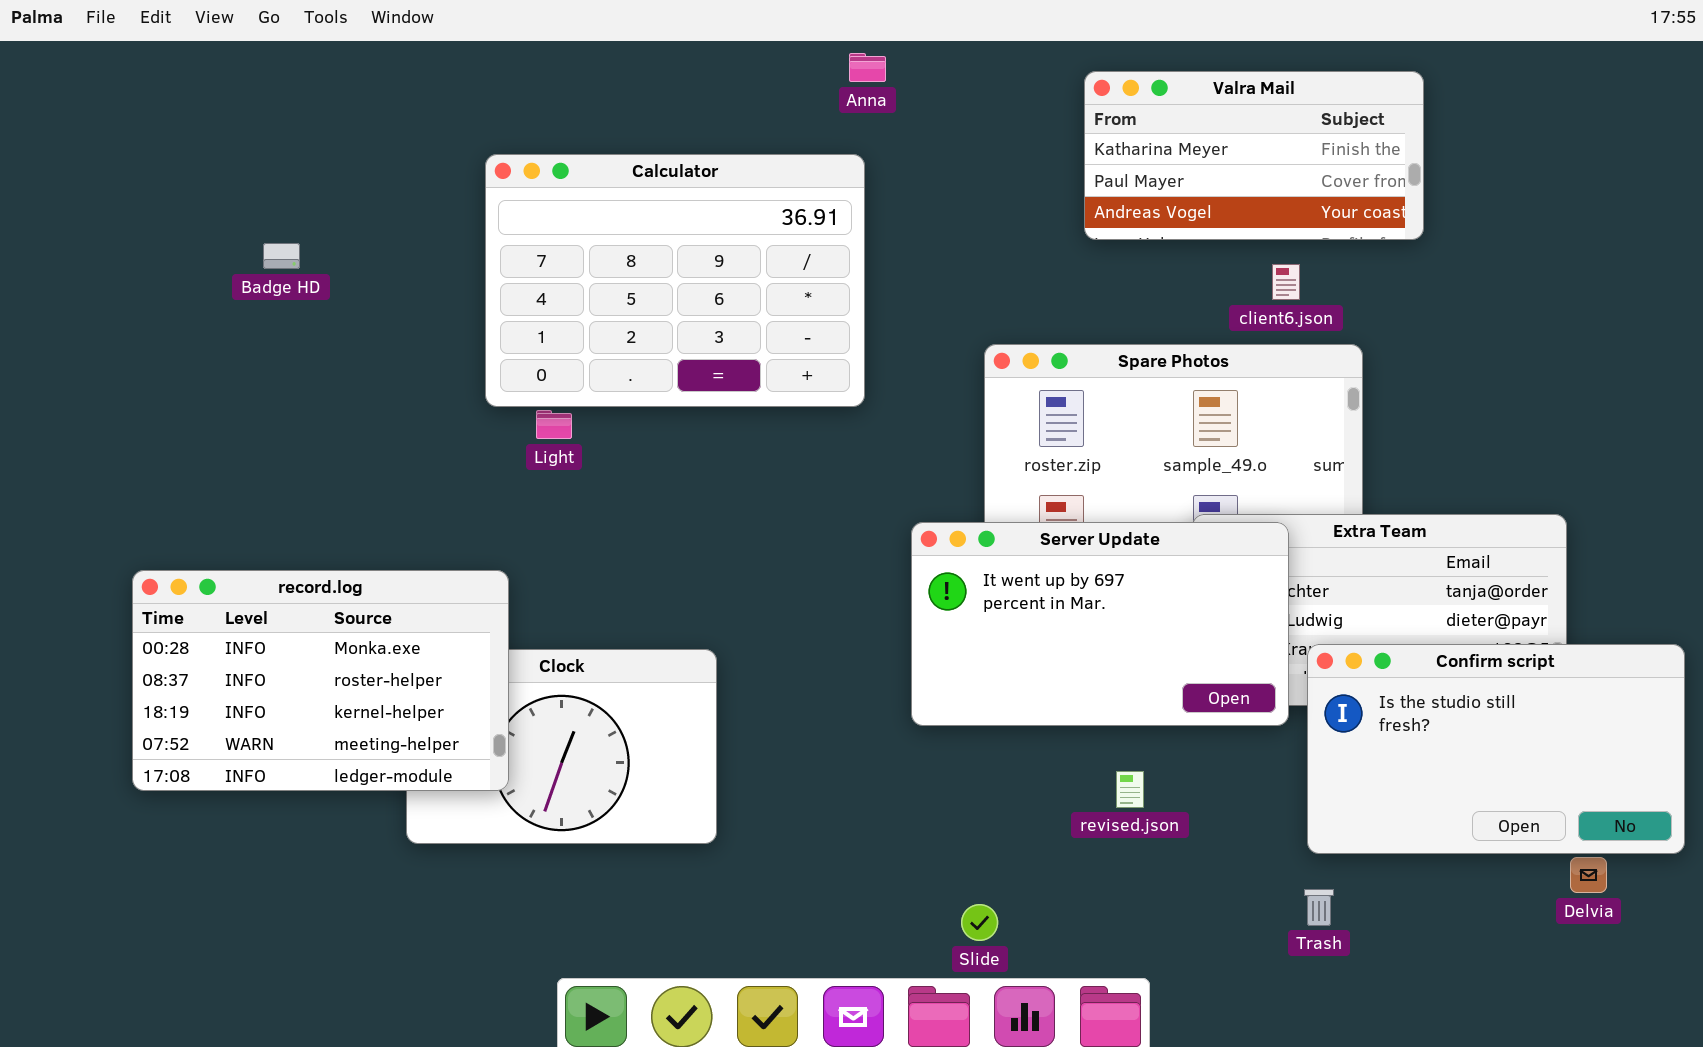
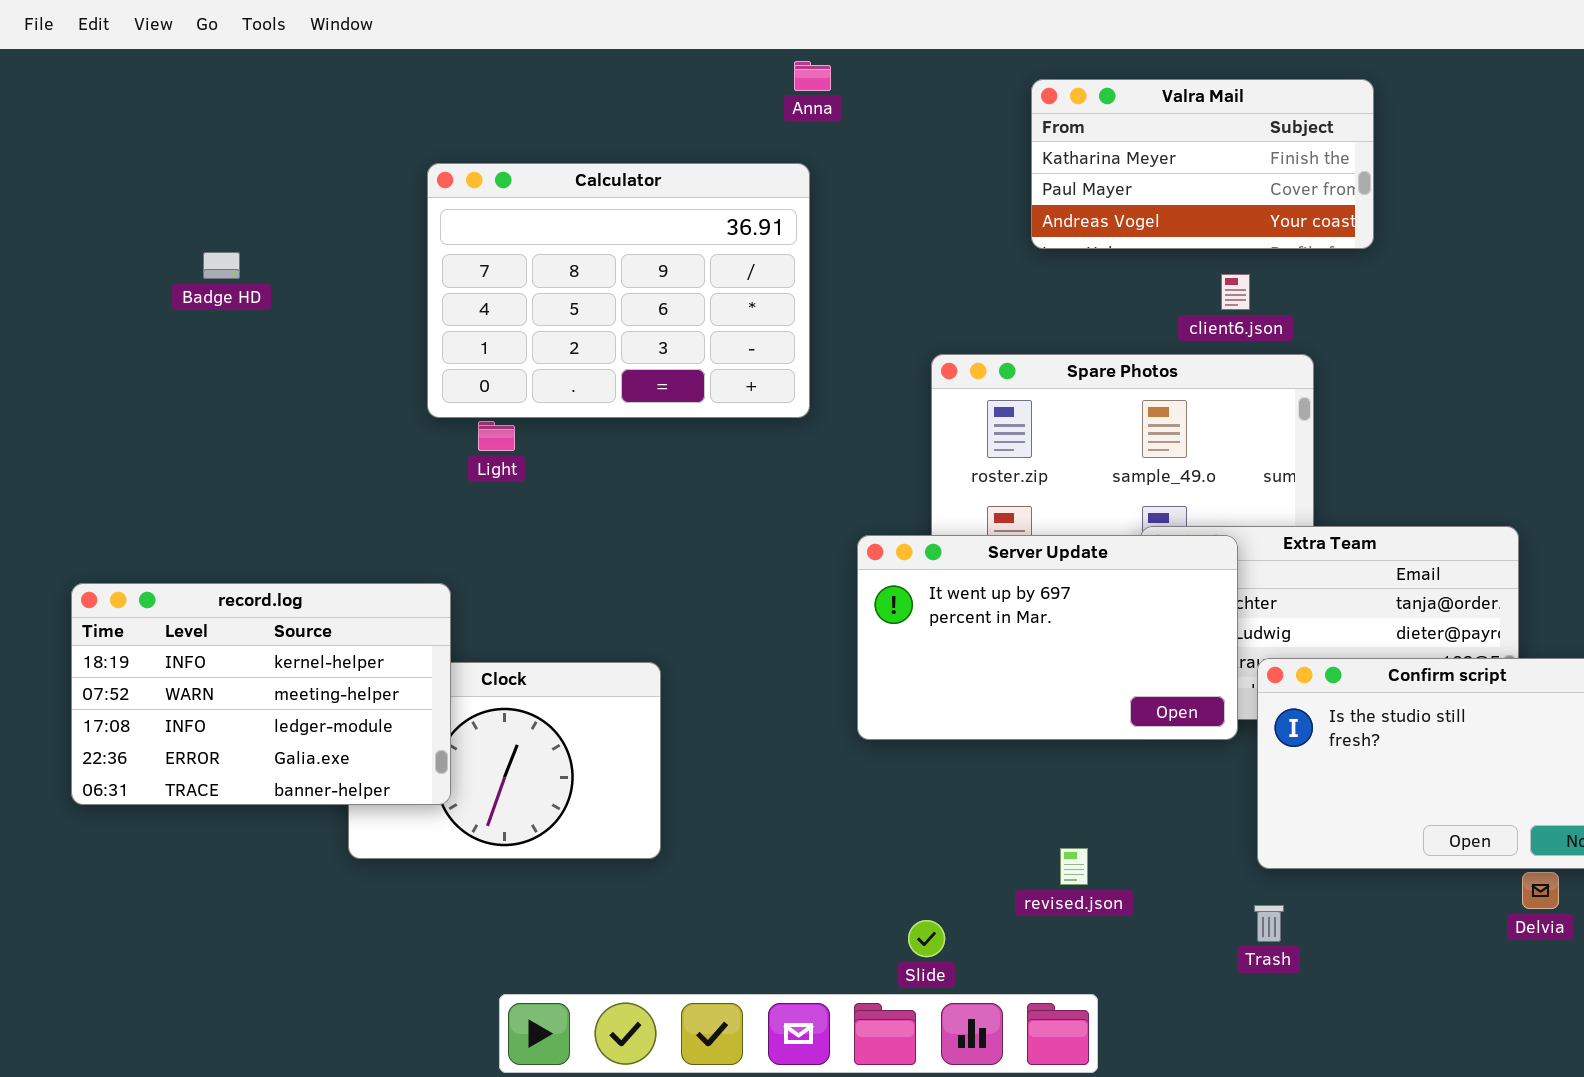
record.log: [132,570,509,791] -> [71,583,451,805], scrolled down 2 rows
revised.json: [1116,771,1144,808] -> [1060,848,1088,885], moved

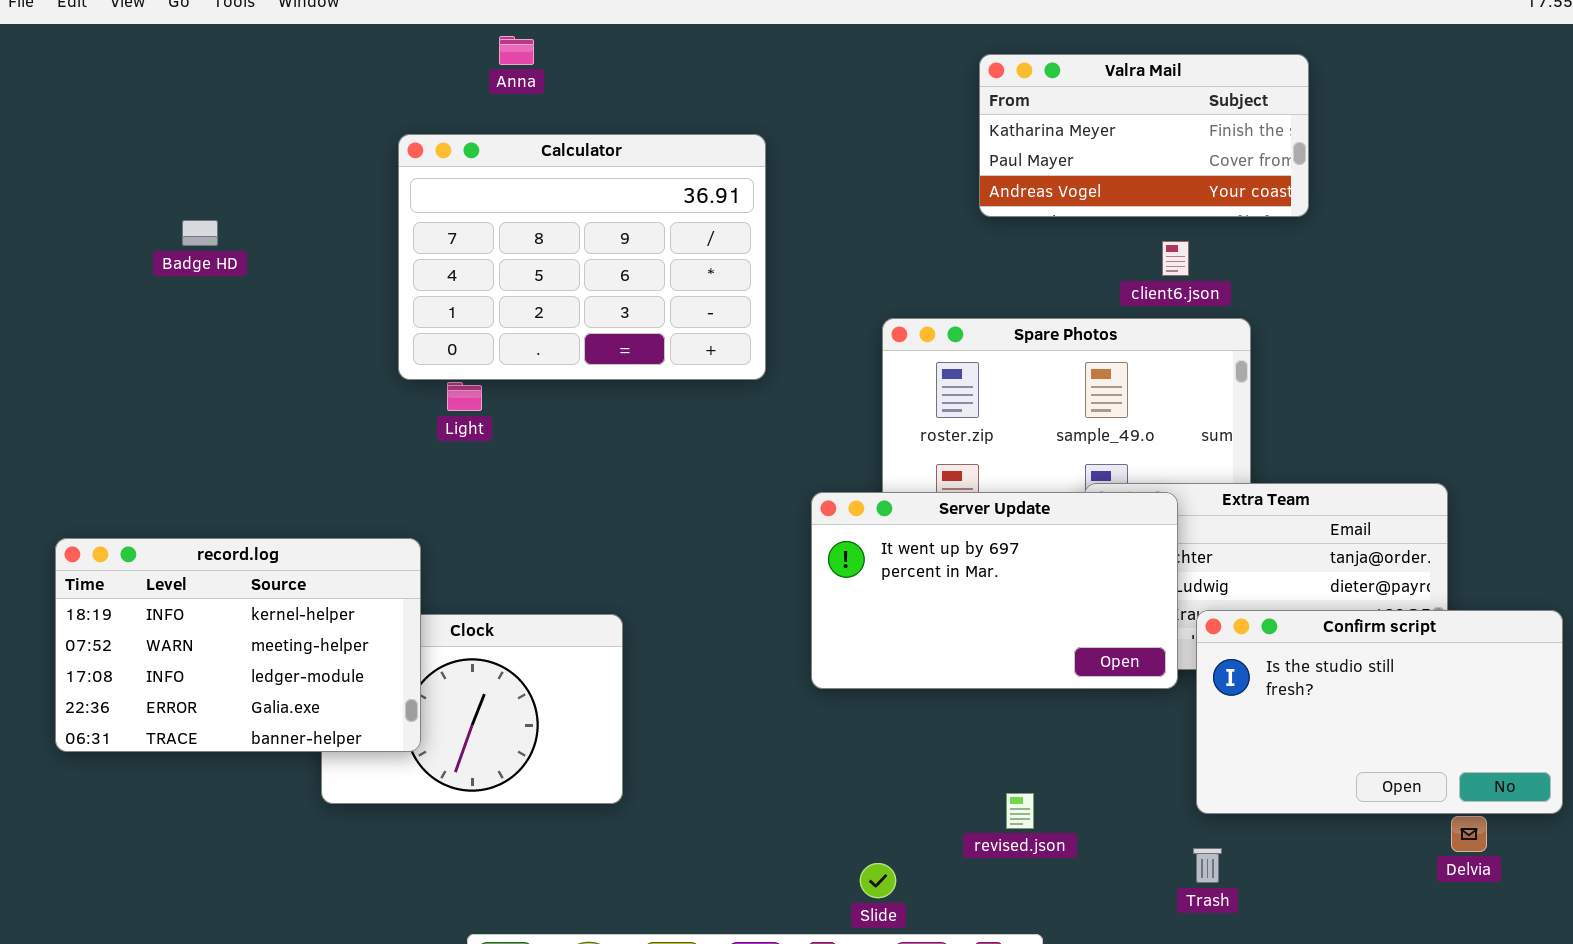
Anna: [794,61,831,91] -> [499,36,534,65], moved

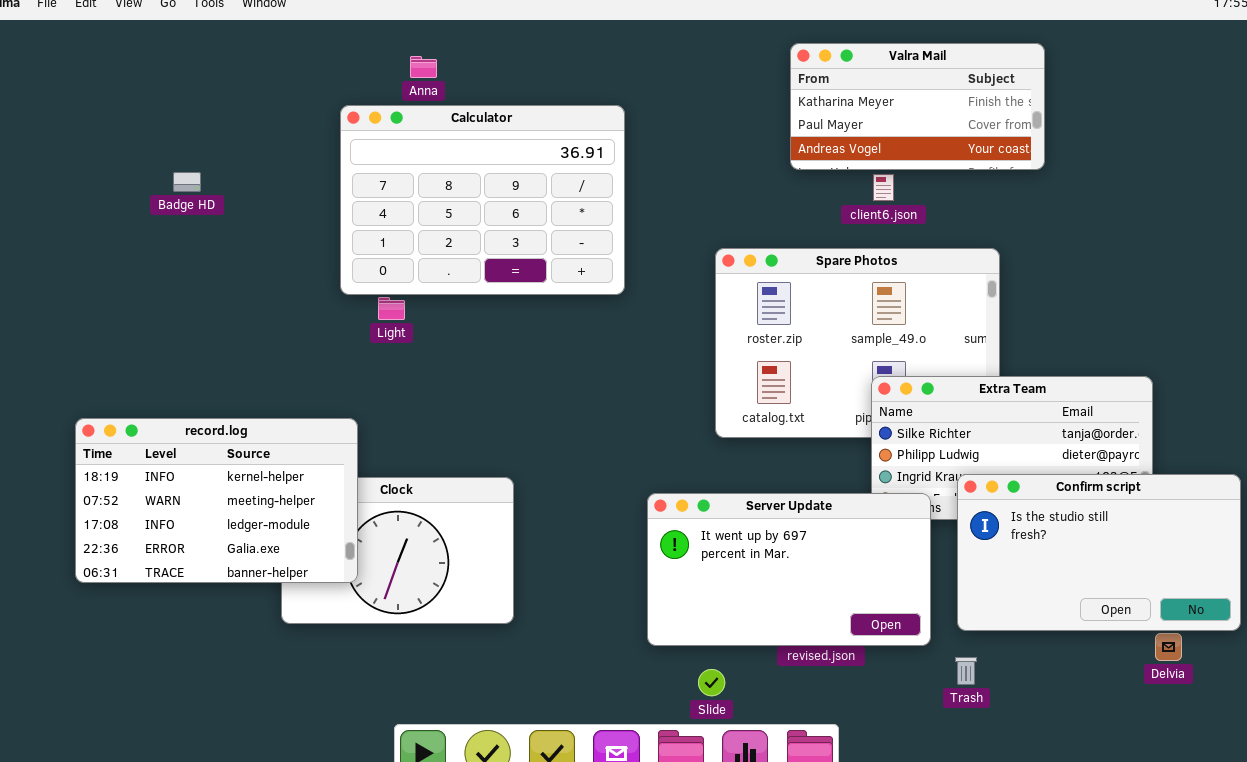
Anna: [499,36,534,65] -> [410,56,437,78], moved
client6.json: [1162,241,1189,276] -> [873,174,894,201], moved
Server Update: [811,492,1178,689] -> [647,493,931,646], moved

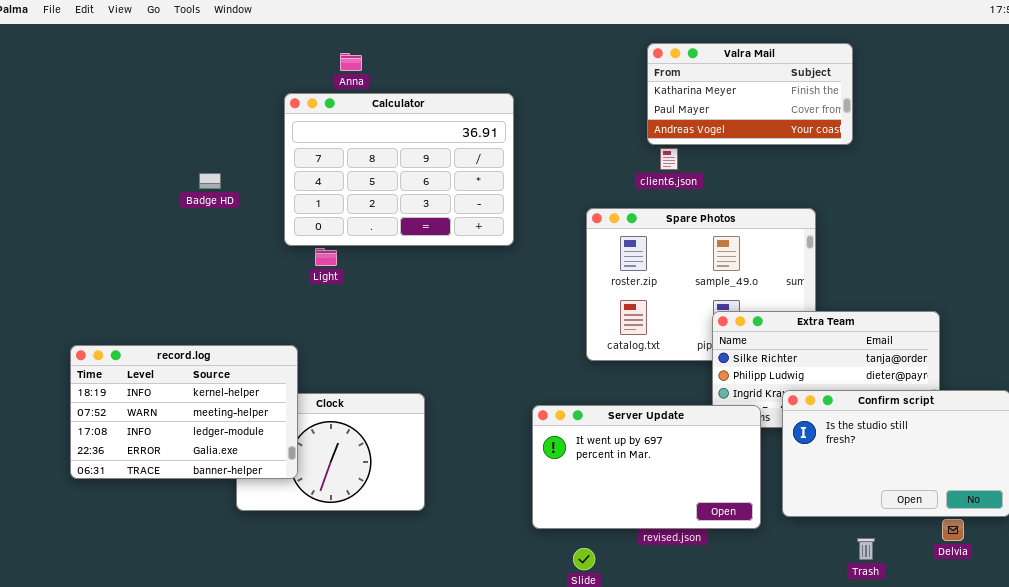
Badge HD: [173,172,201,192] -> [199,173,221,189], moved
client6.json: [873,174,894,201] -> [660,148,678,170], moved
Trash: [955,657,977,685] -> [857,538,875,560], moved

